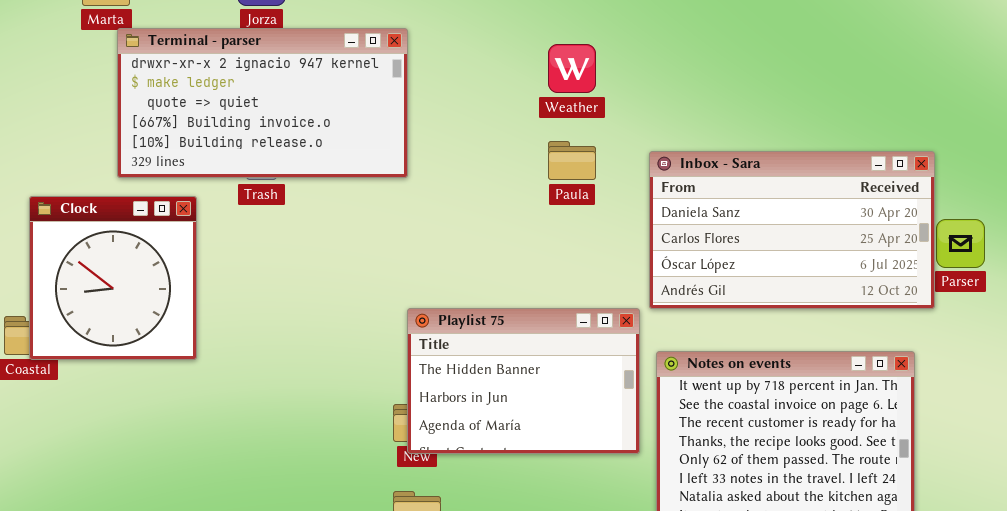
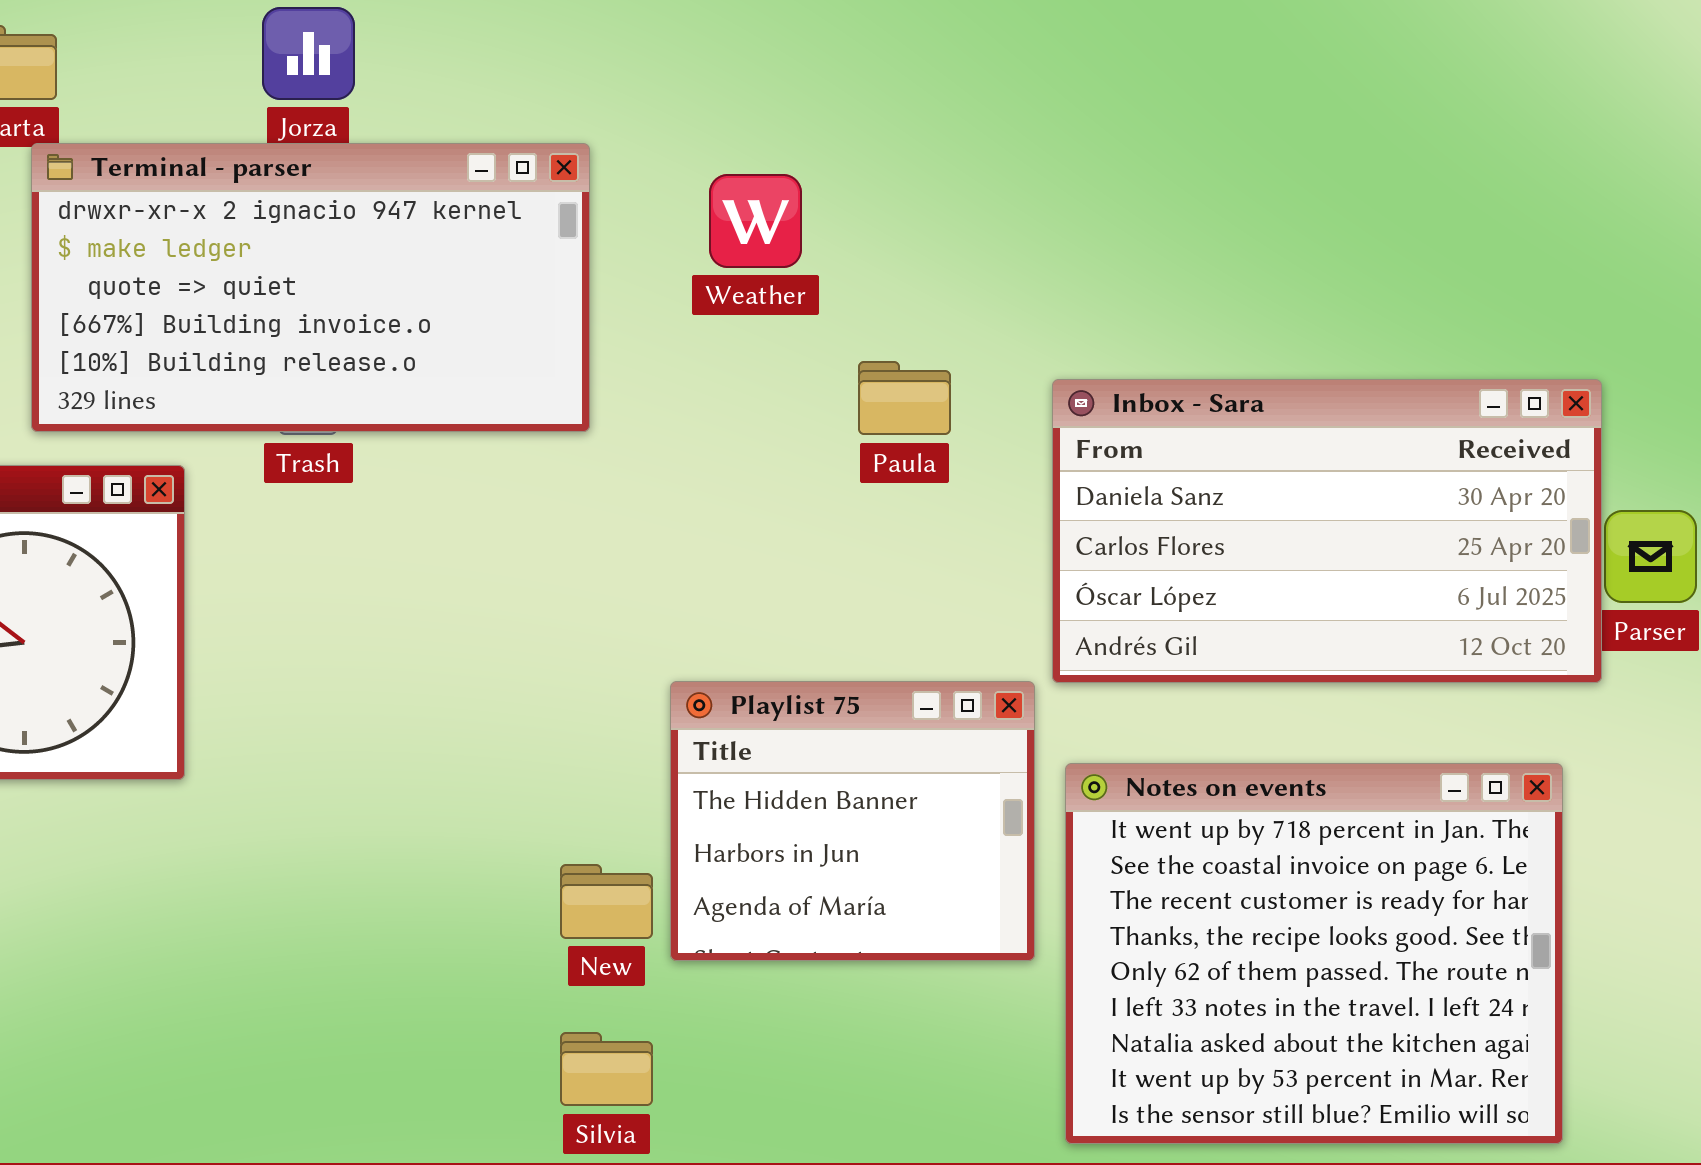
Weather: [548,44,596,93] -> [709,174,802,268], moved
Playlist 75: [407,308,640,454] -> [670,681,1035,961], resized

